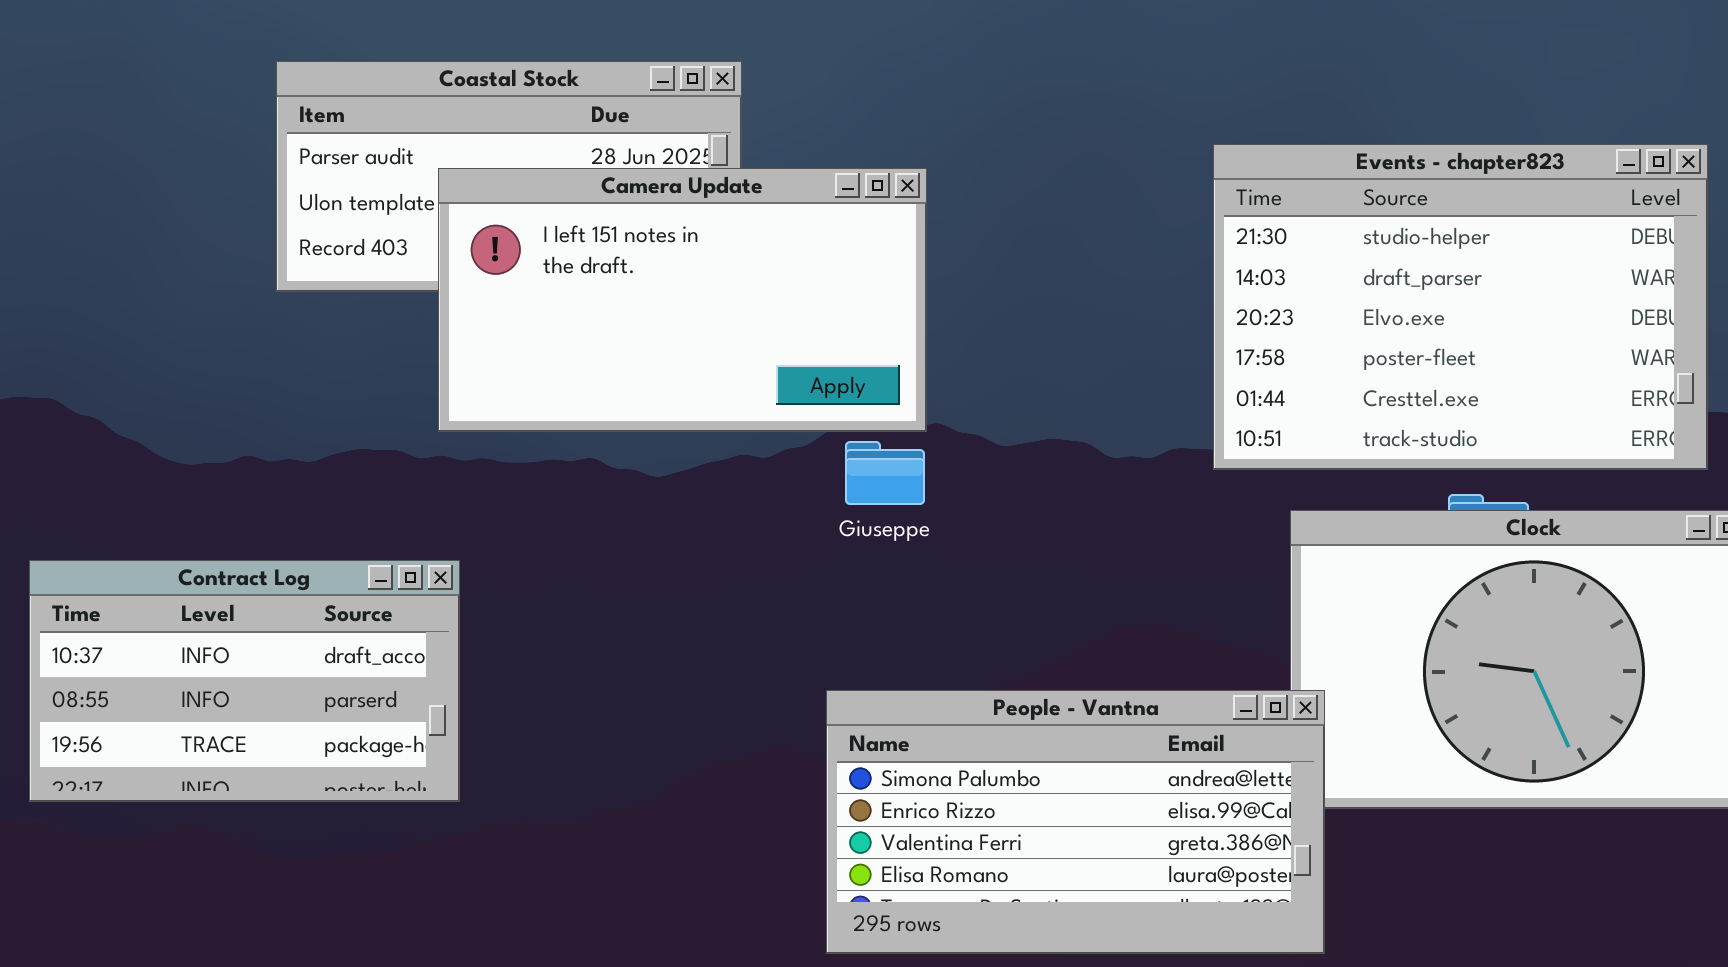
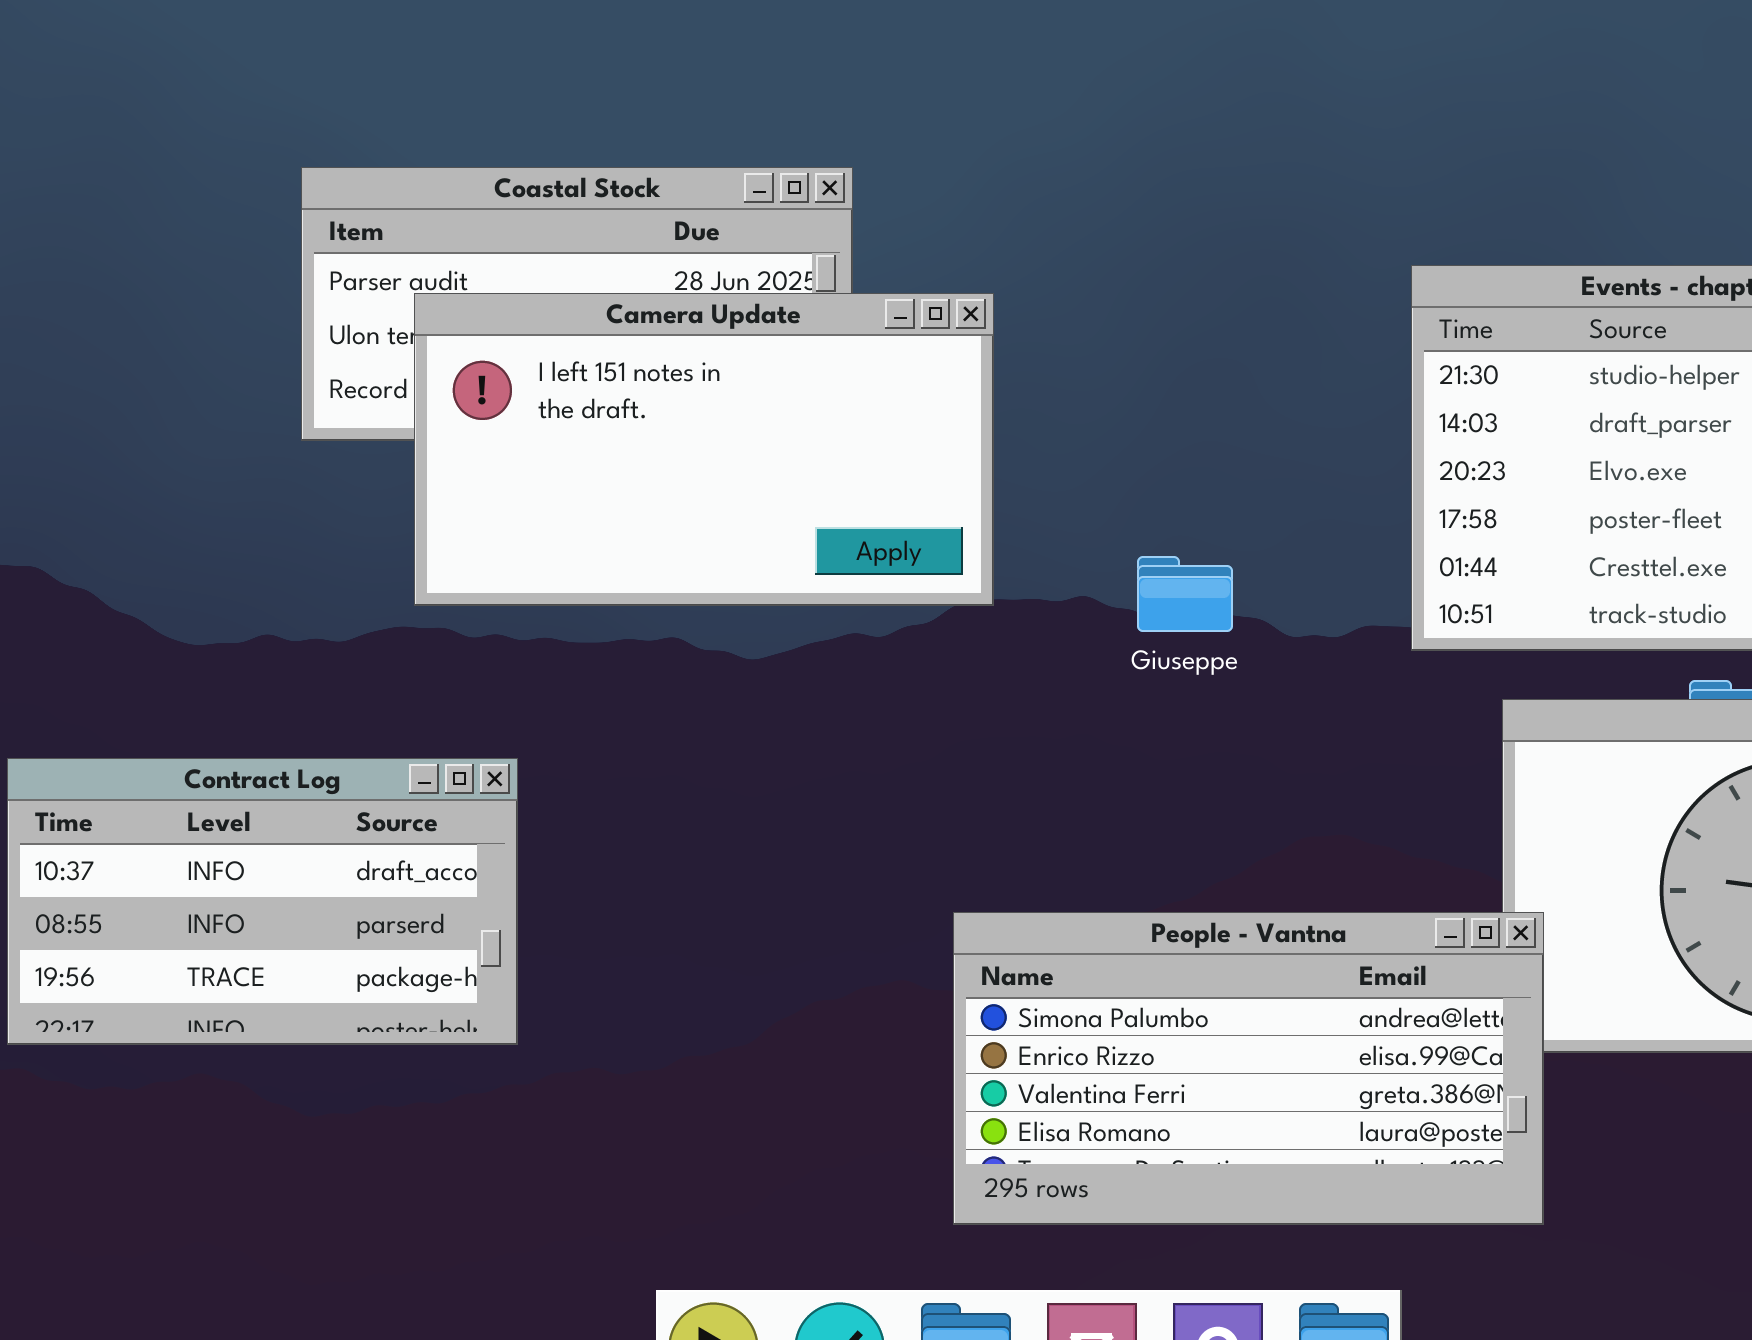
Camera Update: [438,168,927,432] -> [414,293,994,606], moved
Giuseppe: [845,441,925,505] -> [1137,556,1233,632], moved

